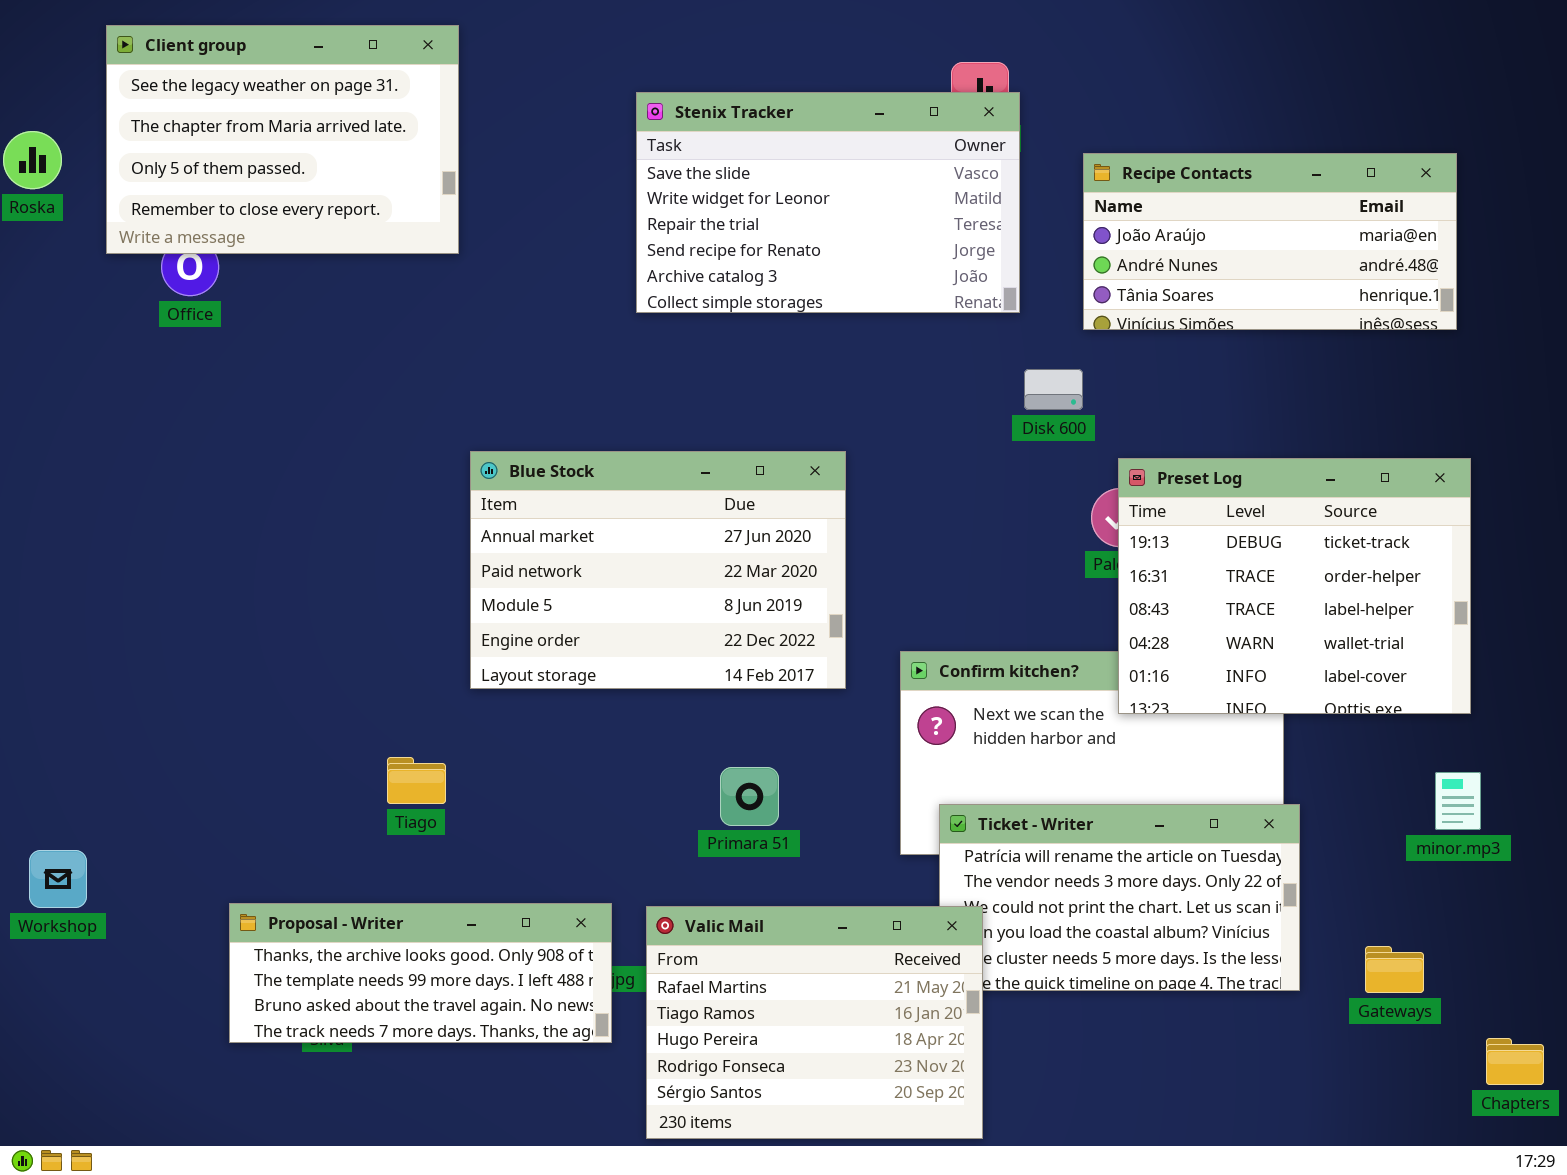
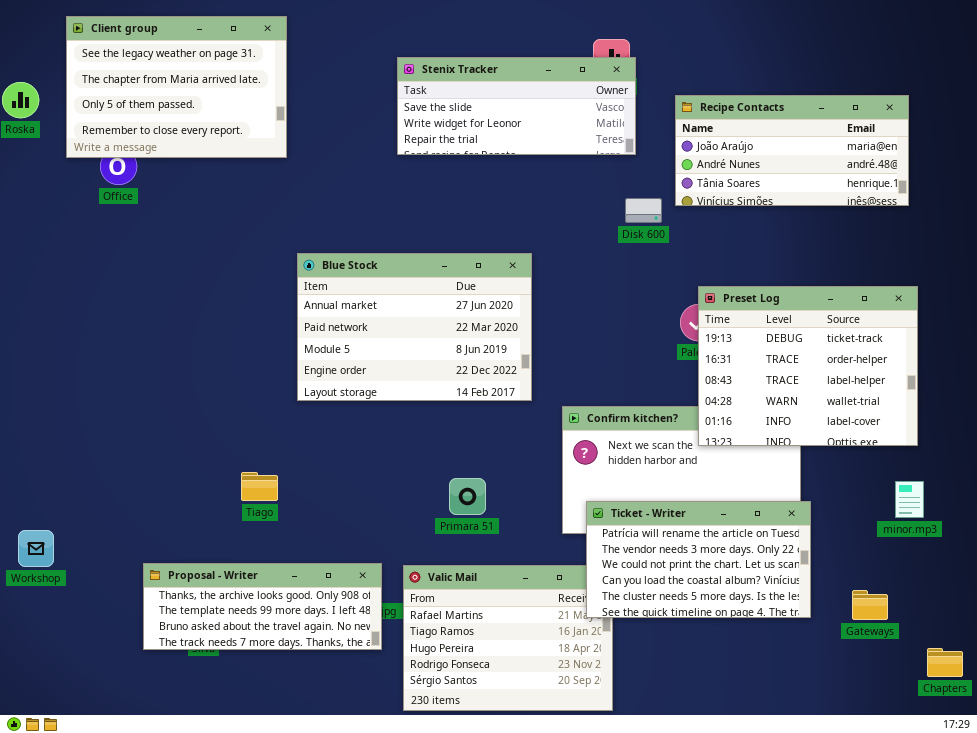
Stenix Tracker: [636,92,1020,313] -> [397,57,636,155], resized
Disk 600: [1024,369,1083,410] -> [625,198,662,223], moved
Blue Stock: [470,451,846,689] -> [297,253,532,401], moved
Ticket - Writer: [939,804,1300,991] -> [586,501,811,618], raised

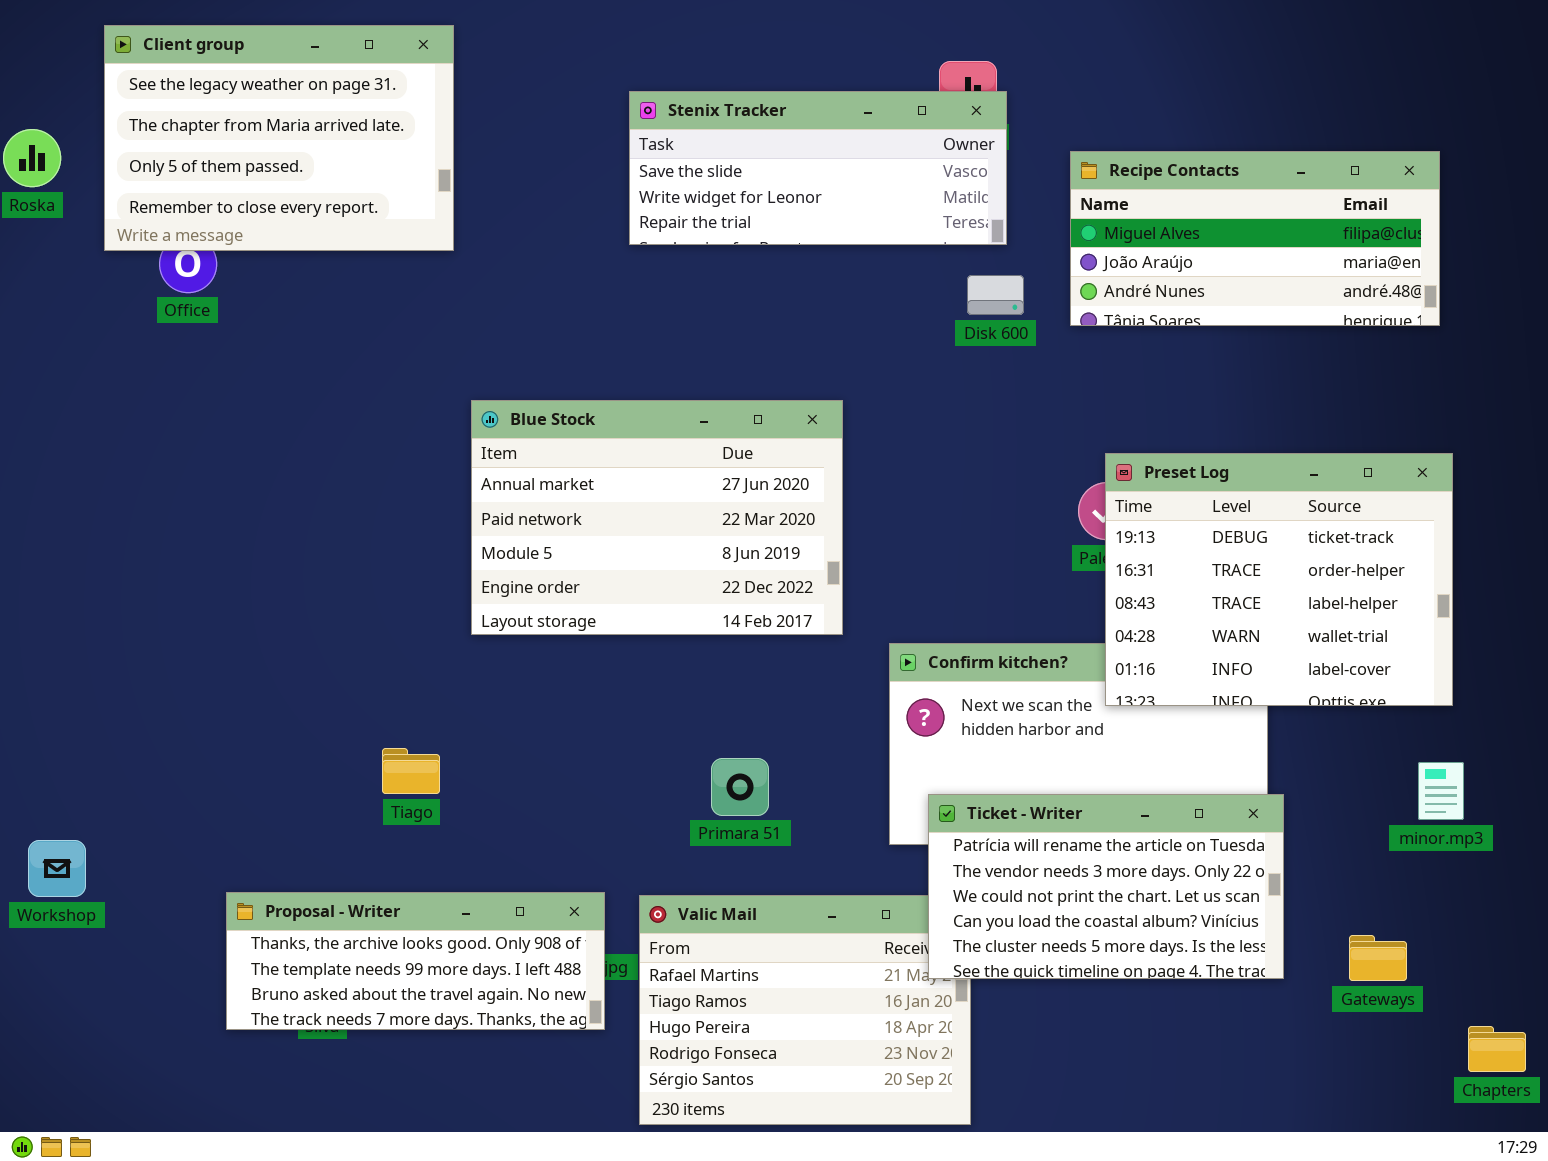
Recipe Contacts: [675,95,909,206] -> [1070,151,1440,326], scrolled up 1 row
Disk 600: [625,198,662,223] -> [967,275,1024,315], moved

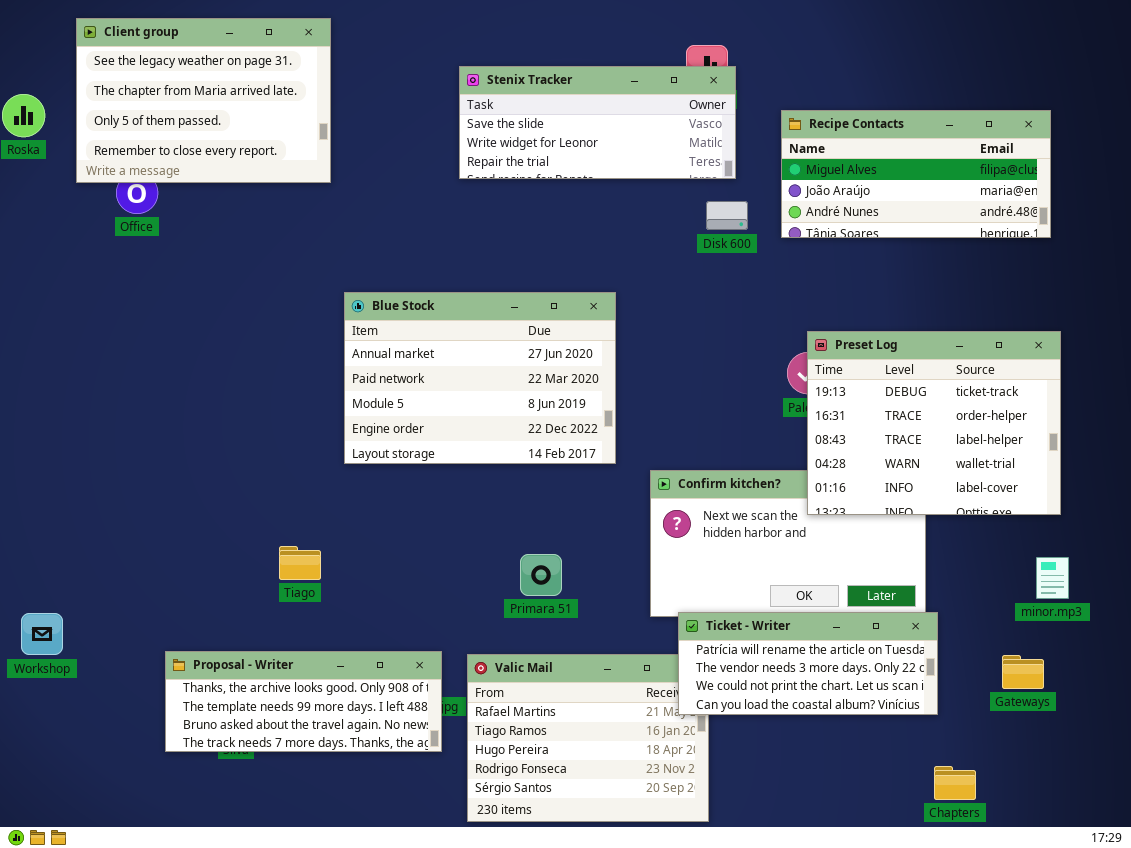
Ticket - Writer: [928,794,1284,979] -> [678,612,938,715], resized
Gateways: [1349,935,1407,981] -> [1002,655,1044,689], moved
Chapters: [1468,1026,1526,1072] -> [934,766,976,800], moved

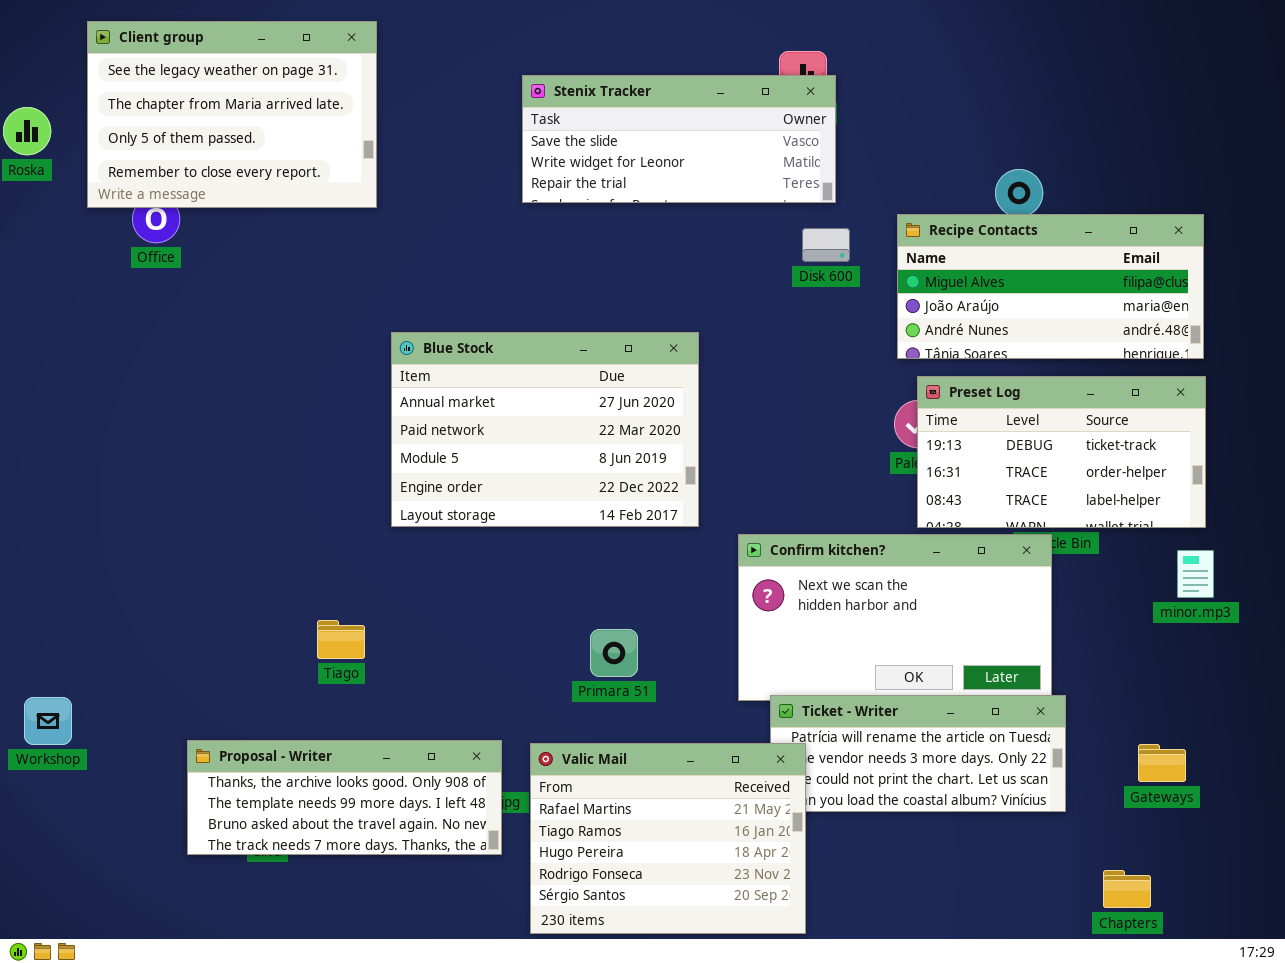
Recipe Contacts: [781,110,1051,238] -> [897,214,1204,359], moved
Preset Log: [807,331,1061,515] -> [917,376,1206,528], resized
minor.mp3: [1036,557,1069,599] -> [1177,550,1214,598], moved
Valic Mail: [467,654,709,822] -> [530,743,806,934], raised
Chapters: [934,766,976,800] -> [1103,870,1151,908], moved

